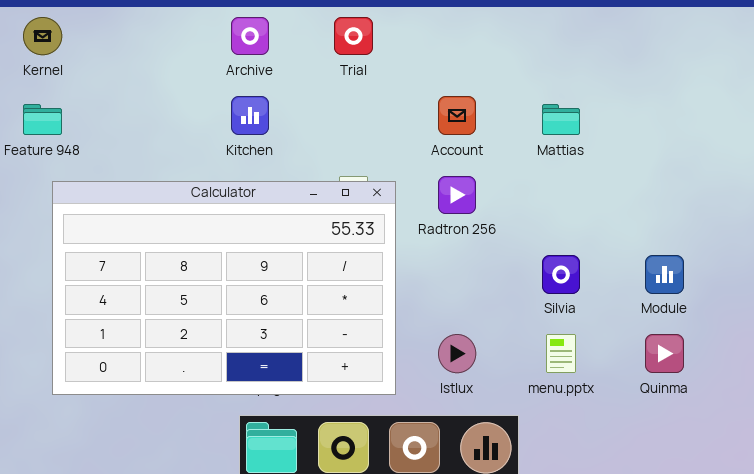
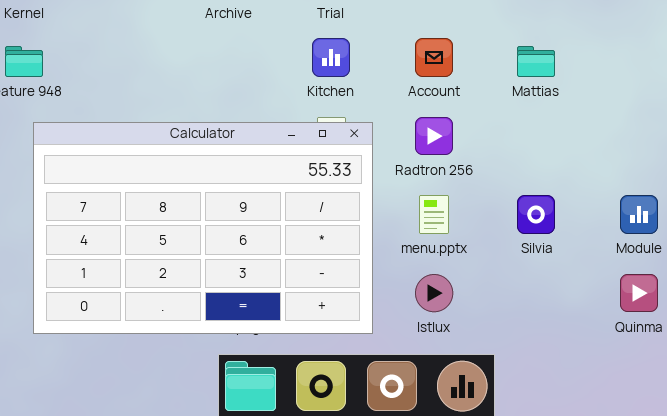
Kitchen: [231,96,269,135] -> [312,38,350,77], moved
menu.pptx: [546,334,576,373] -> [419,195,449,234], moved

